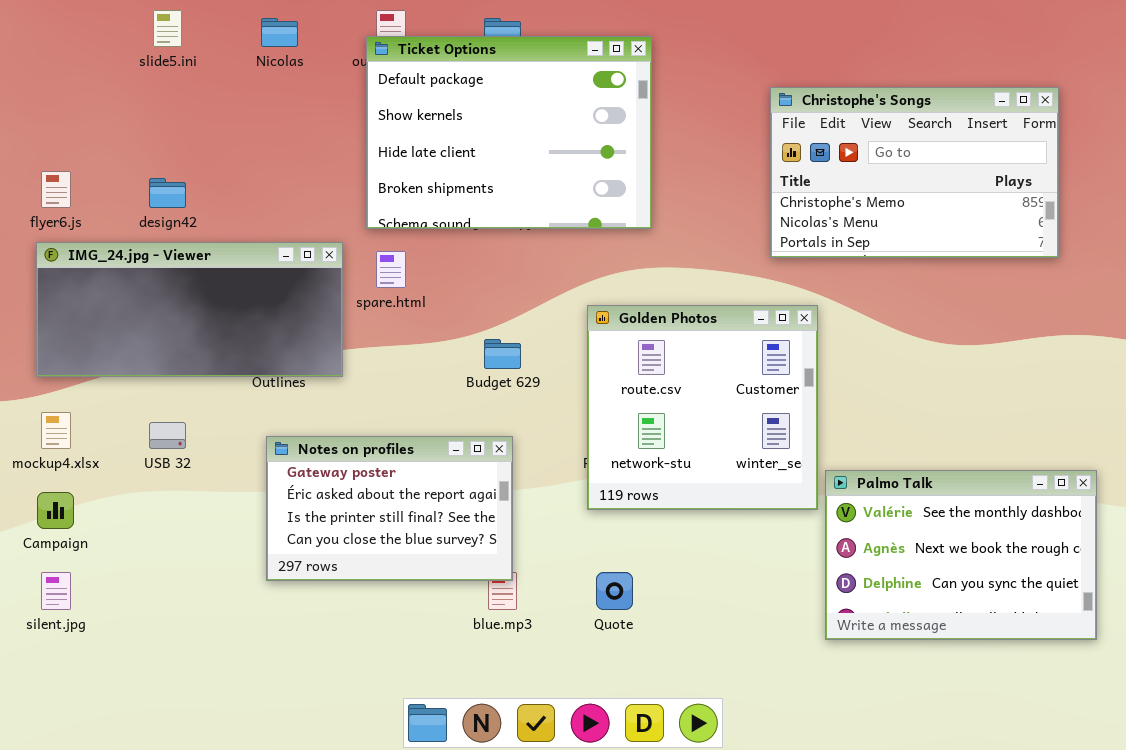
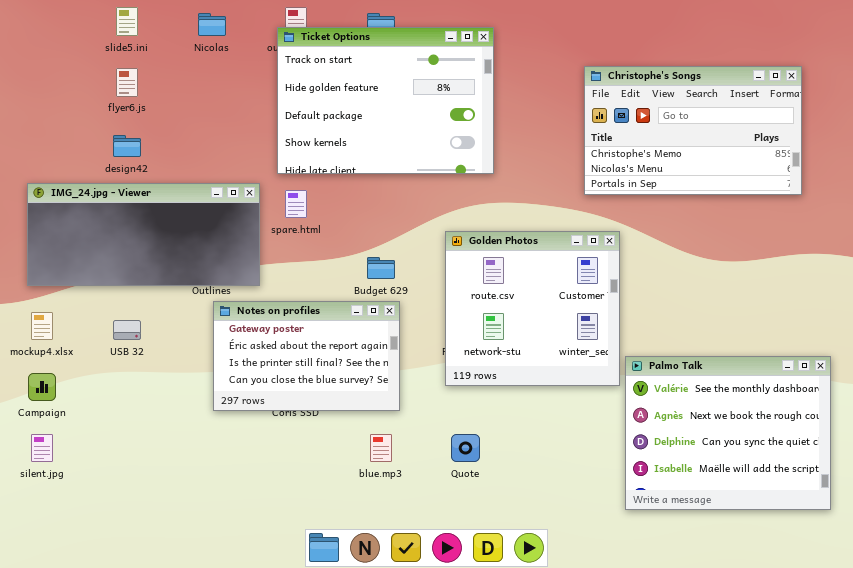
Ticket Options: [366,36,652,229] -> [277,27,494,174], scrolled up 2 rows
flyer6.js: [41,171,71,208] -> [116,68,138,97], moved
Notes on profiles: [266,436,513,581] -> [213,301,400,411], moved
Palmo Talk: [825,470,1097,640] -> [625,356,831,510], resized

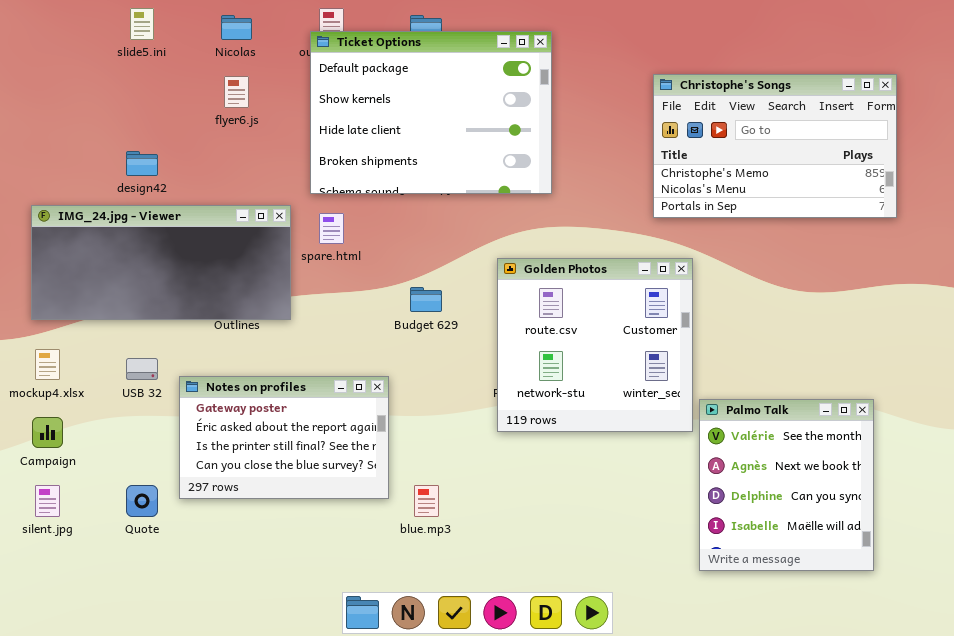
Ticket Options: [277,27,494,174] -> [310,31,552,194], scrolled down 2 rows
flyer6.js: [116,68,138,97] -> [224,76,249,108], moved
Notes on profiles: [213,301,400,411] -> [179,376,389,499], moved
Palmo Talk: [625,356,831,510] -> [699,399,874,571], resized
Quote: [451,434,480,462] -> [126,485,158,517], moved

